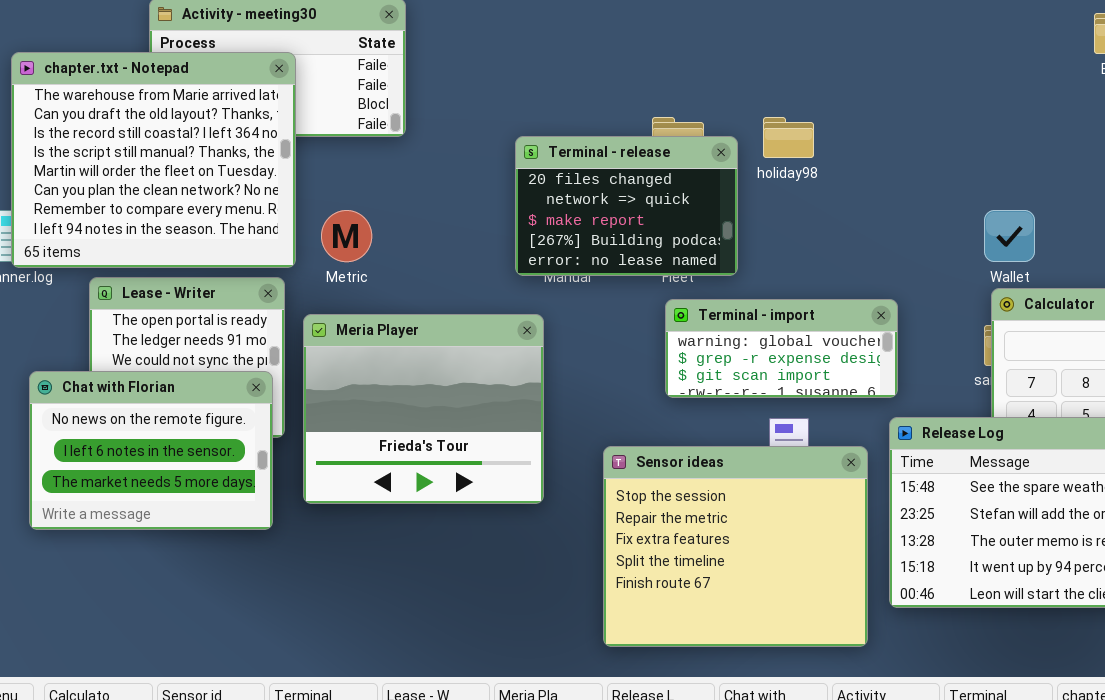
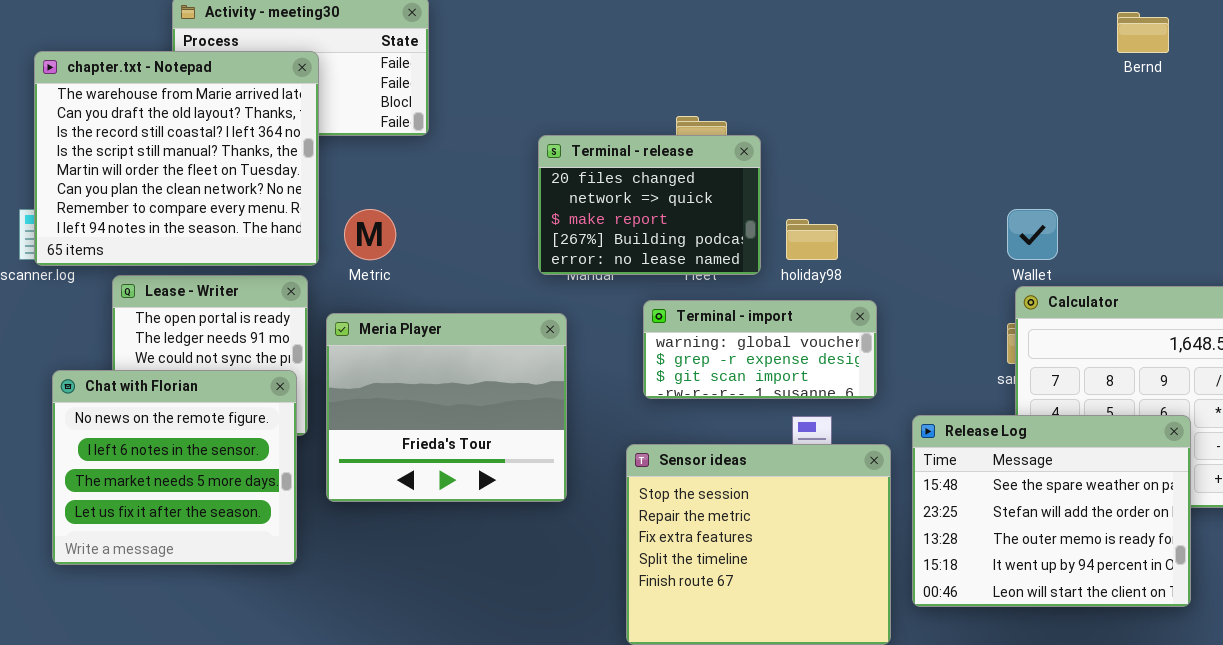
holiday98: [763,117,814,158] -> [786,219,838,260], moved
Terminal - import: [665,299,898,398] -> [643,300,877,399], moved
Chat with Florian: [29,371,273,530] -> [52,370,297,565], resized

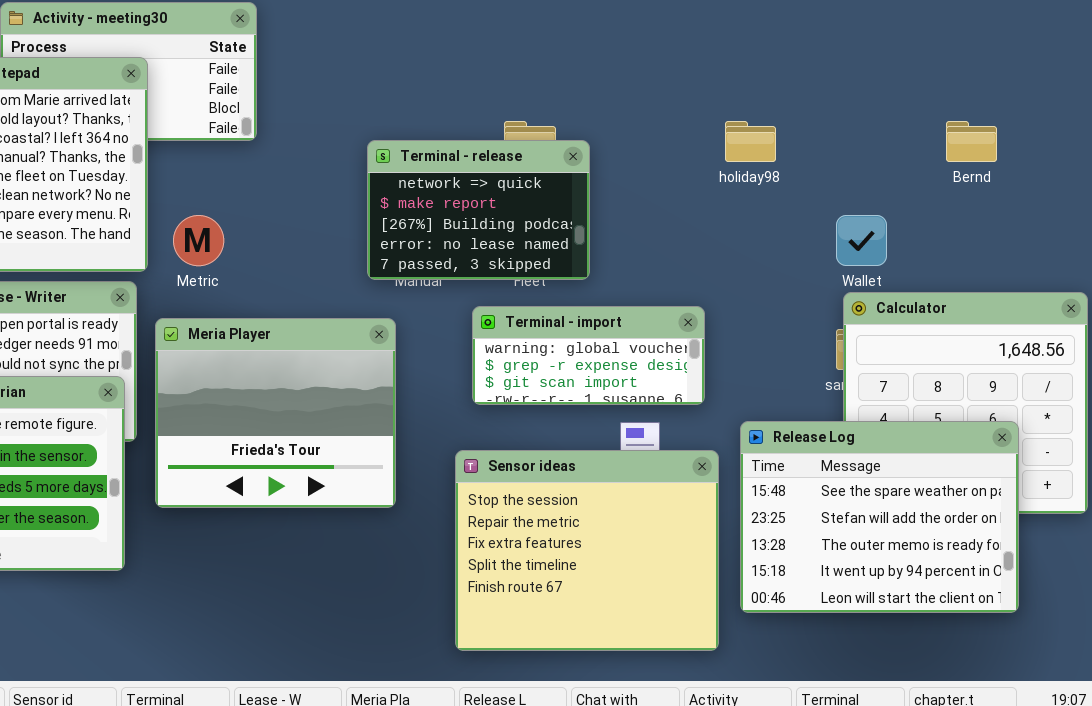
Bernd: [1117,12,1169,53] -> [946,121,997,162], moved
Terminal - release: [538,135,761,275] -> [367,140,590,280], scrolled down 1 row
holiday98: [786,219,838,260] -> [725,121,776,162], moved

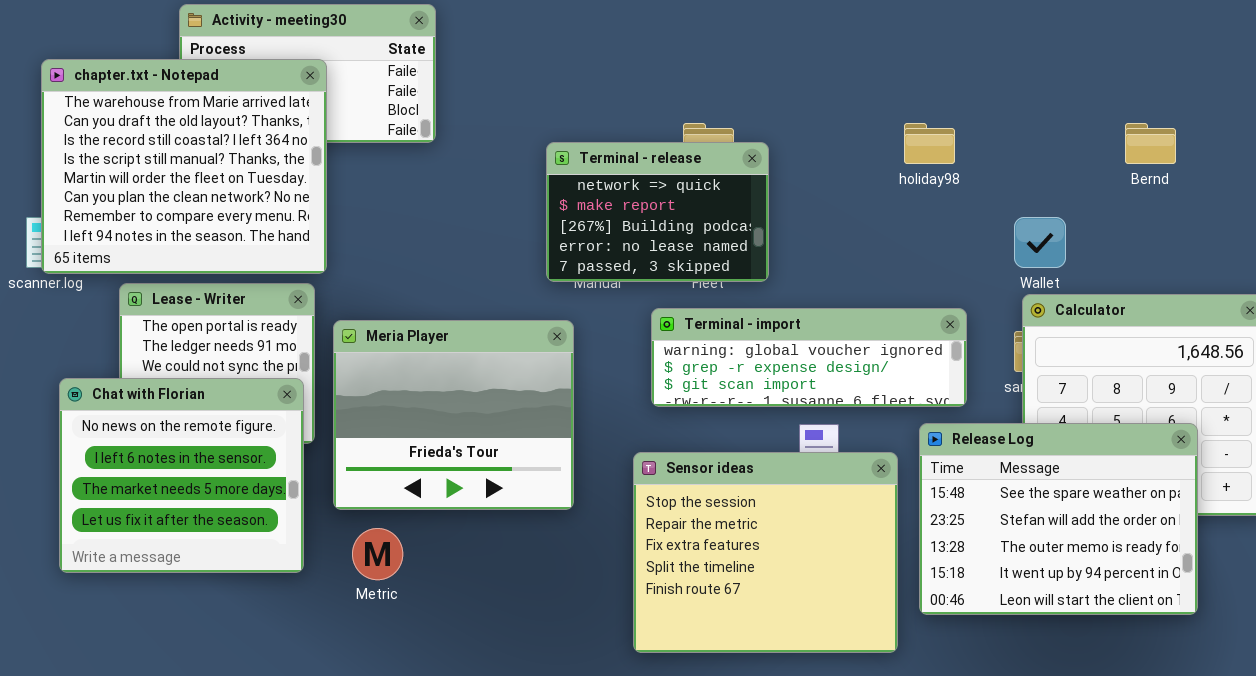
Metric: [173,215,224,266] -> [352,528,403,580], moved
Terminal - import: [472,306,705,405] -> [651,308,967,407], resized

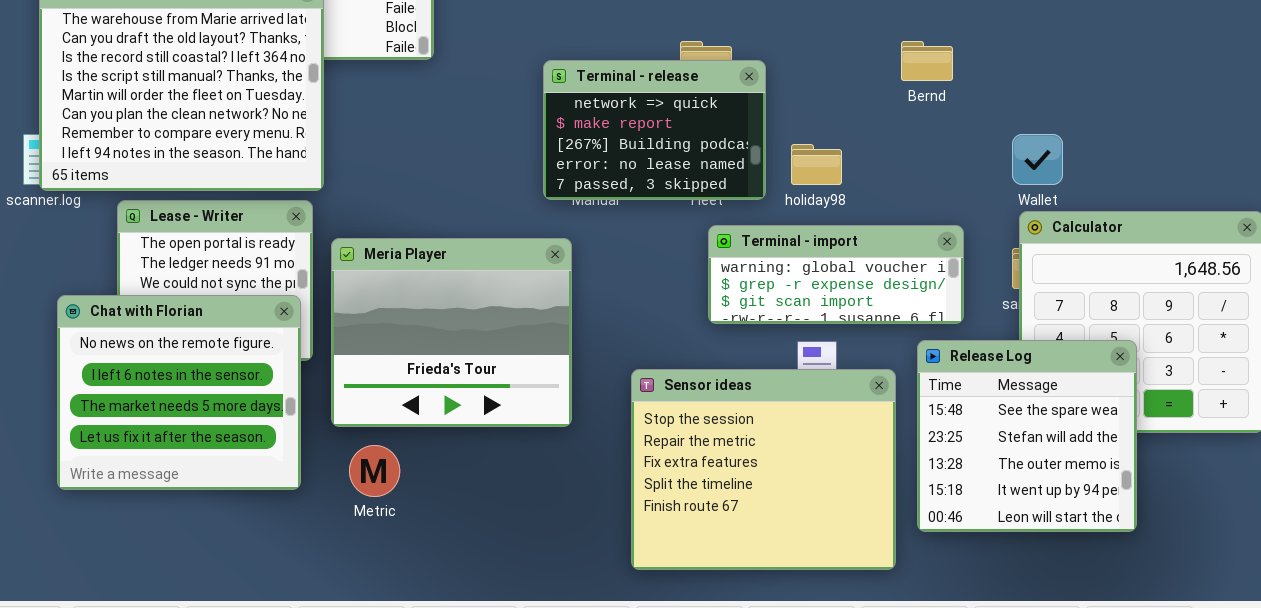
holiday98: [904,123,955,164] -> [791,144,842,185], moved
Bernd: [1125,123,1176,164] -> [901,41,953,81], moved
Terminal - import: [651,308,967,407] -> [708,225,964,324], resized
Release Log: [919,423,1198,615] -> [917,340,1137,532], resized

